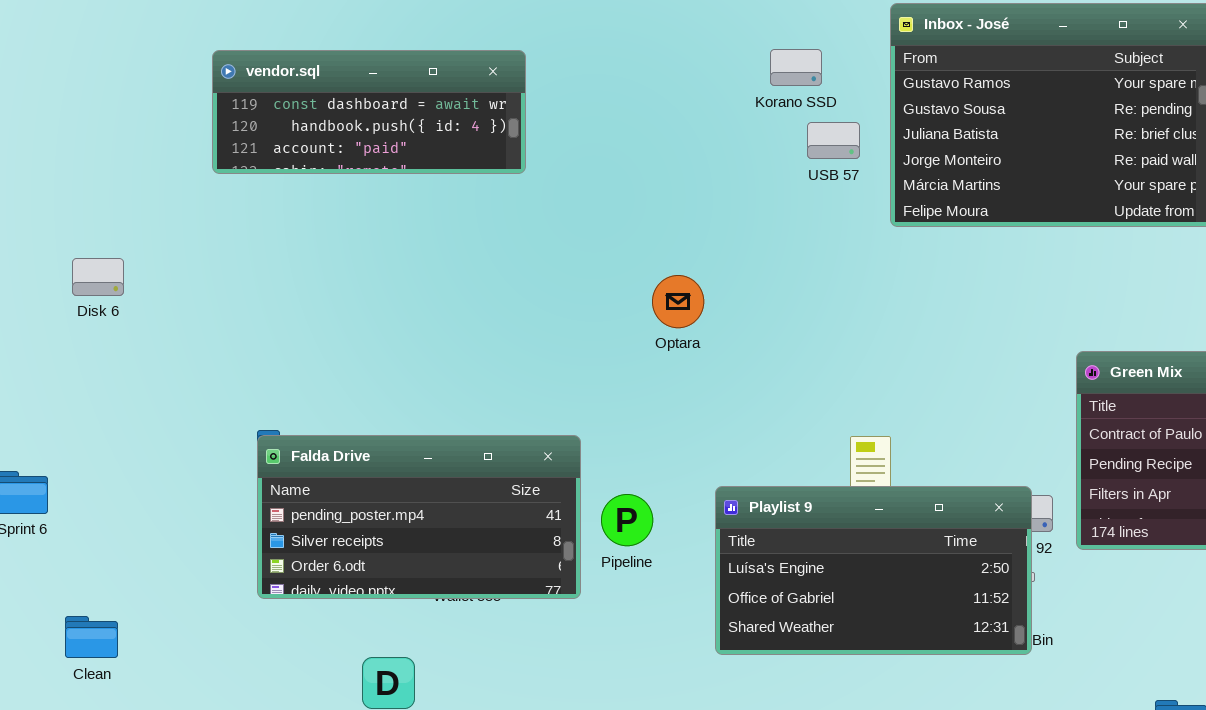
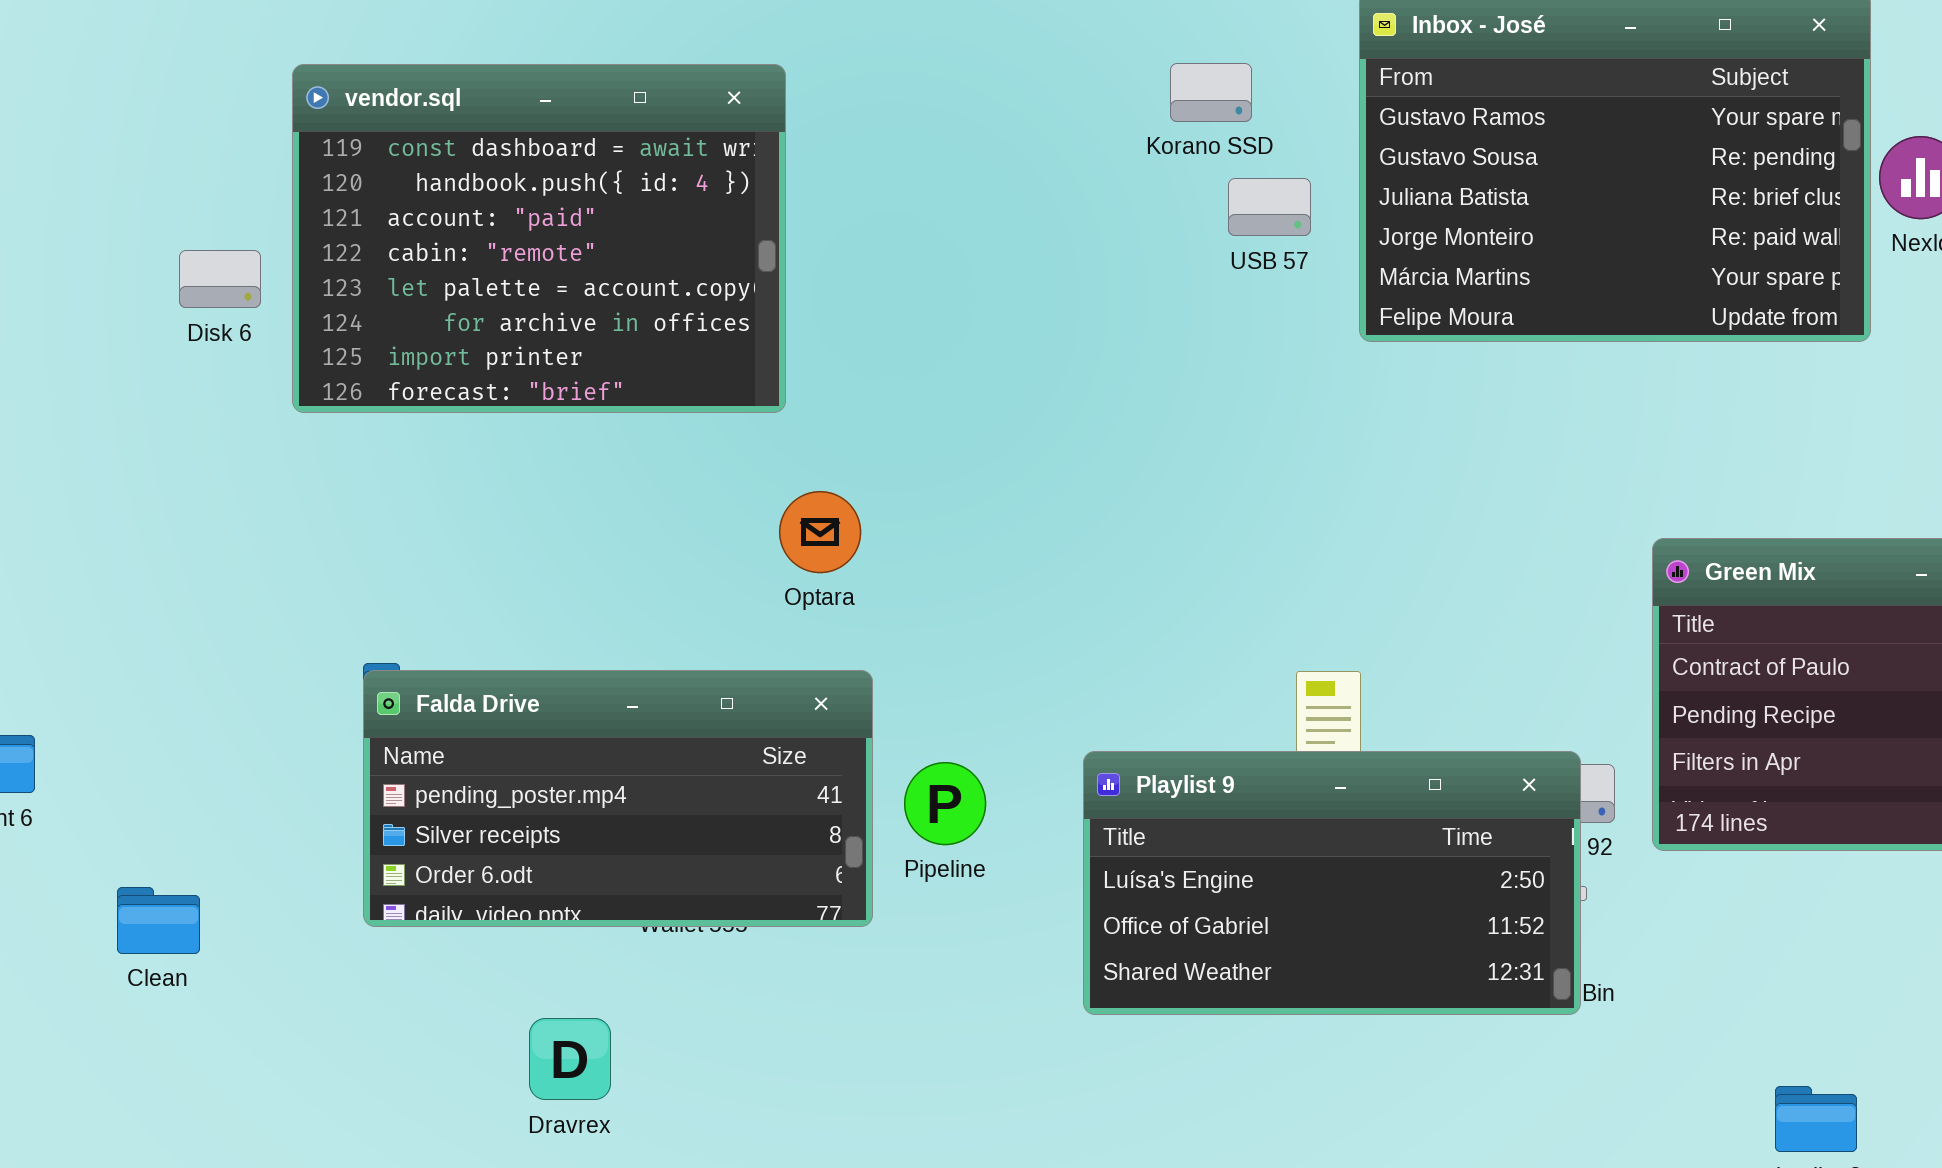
vendor.sql: [212,50,526,174] -> [292,64,786,413], resized
Disk 6: [72,258,124,296] -> [179,250,261,308], moved
Optara: [652,275,704,328] -> [779,491,861,573], moved
Clean: [65,616,118,658] -> [117,887,200,954], moved

